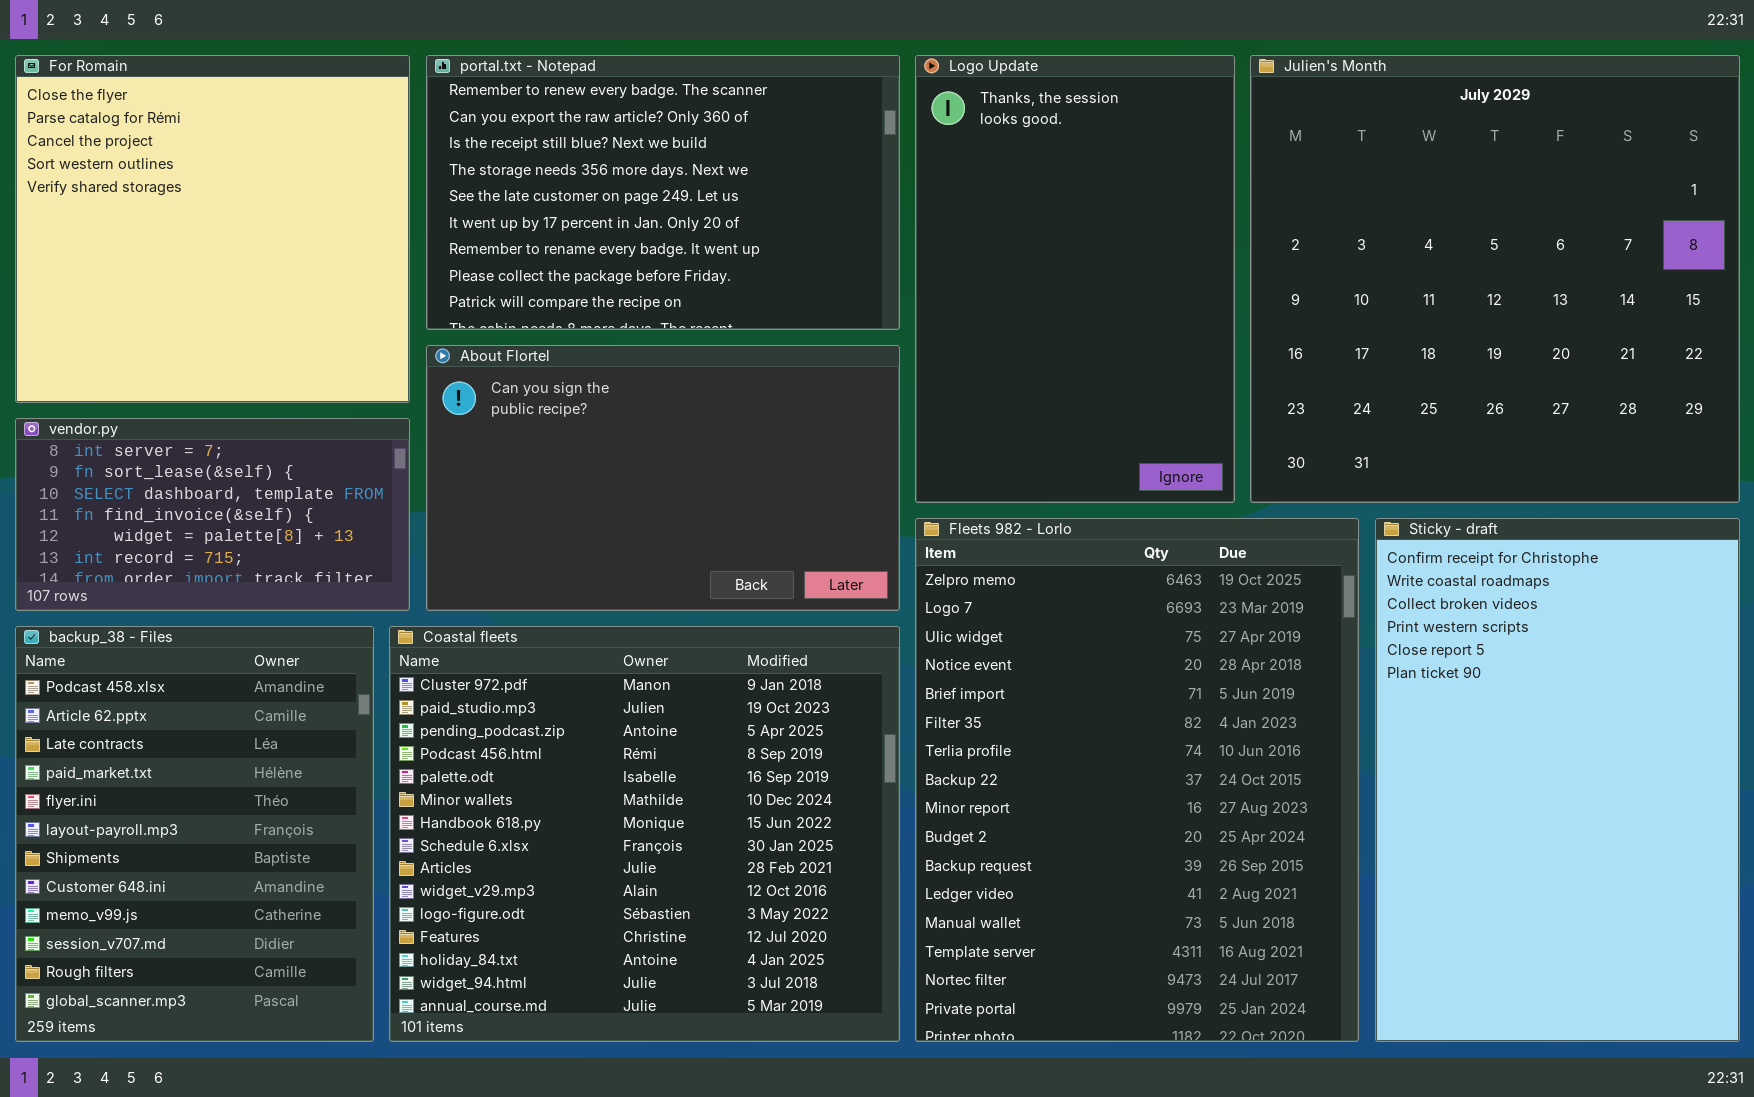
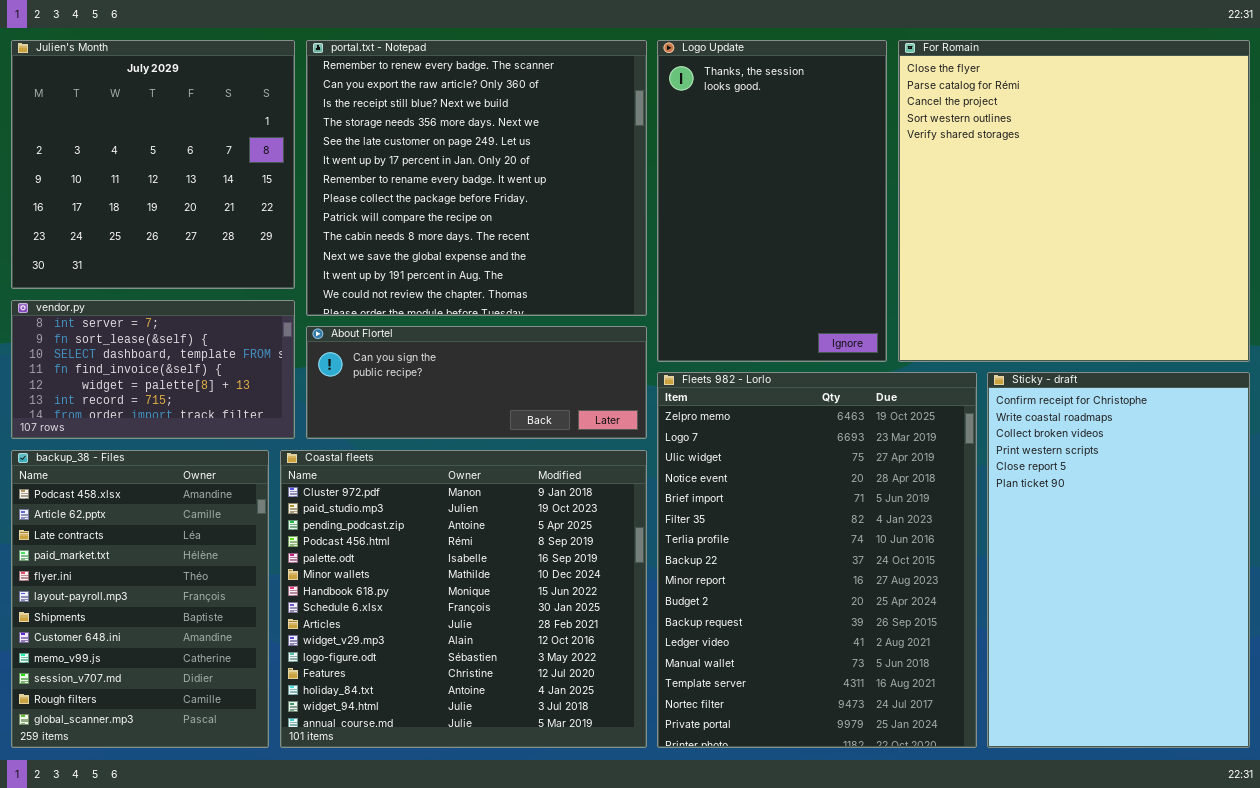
For Romain: [15,55,410,403] -> [898,40,1250,362], moved, resized
portal.txt - Notepad: [426,55,900,330] -> [306,40,647,316], resized
Julien's Month: [1250,55,1740,503] -> [11,40,295,289], moved, resized
About Flortel: [426,345,900,611] -> [306,326,647,439], resized

